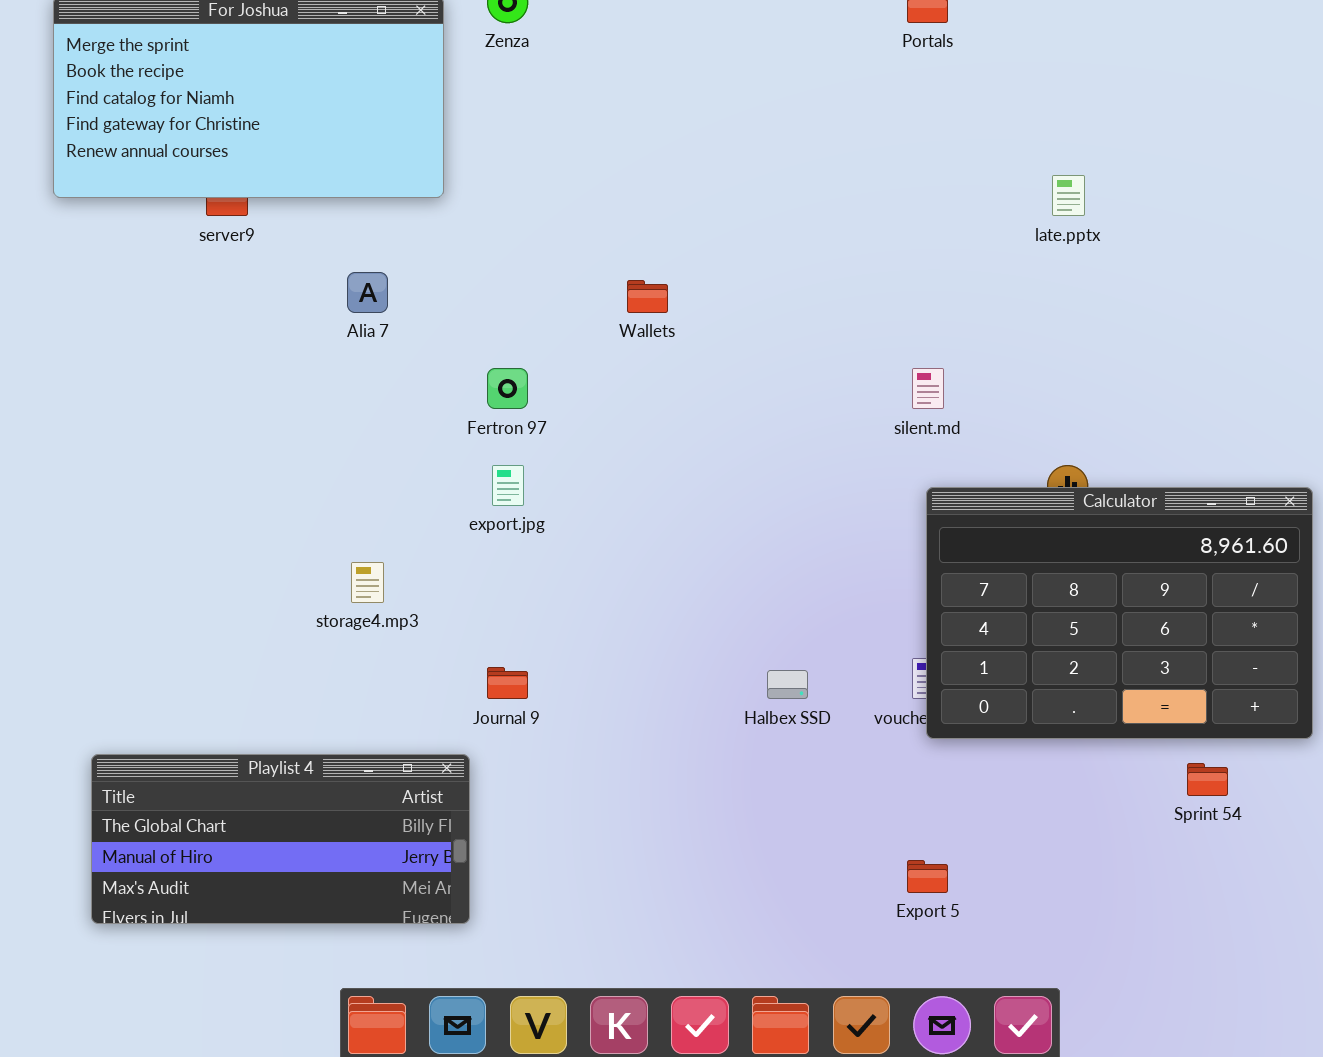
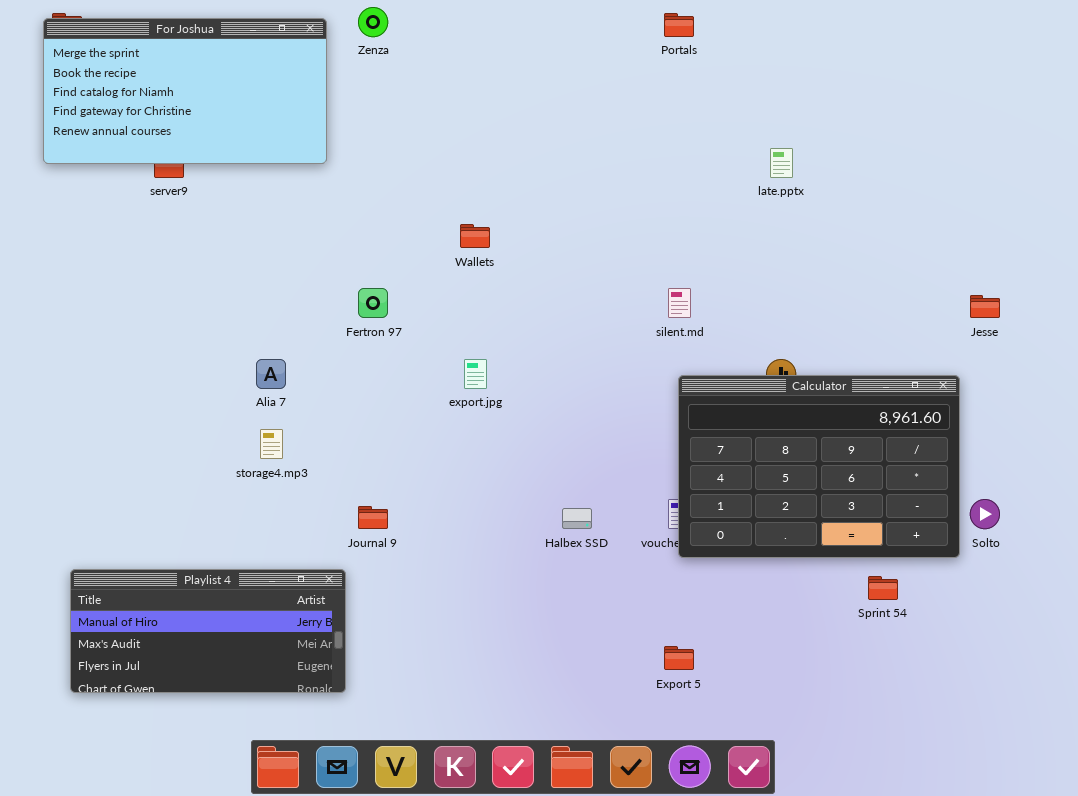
Alia 7: [347,272,388,313] -> [256,359,286,389], moved
export.jpg: [492,465,524,506] -> [464,359,487,389], moved
Playlist 4: [91,754,470,924] -> [70,569,346,693], scrolled down 1 row

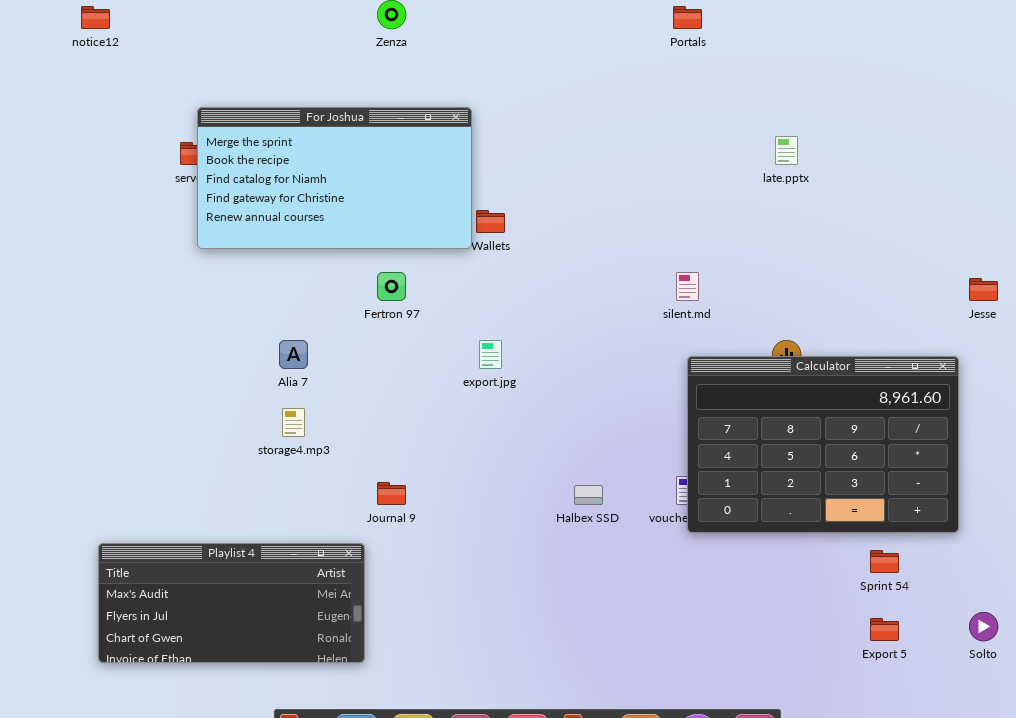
For Joshua: [43,18,327,164] -> [197,107,472,249], moved
Solto: [970,499,1000,529] -> [969,612,998,641], moved
Playlist 4: [70,569,346,693] -> [98,543,365,663], scrolled down 1 row
Export 5: [664,646,694,670] -> [870,618,899,641], moved

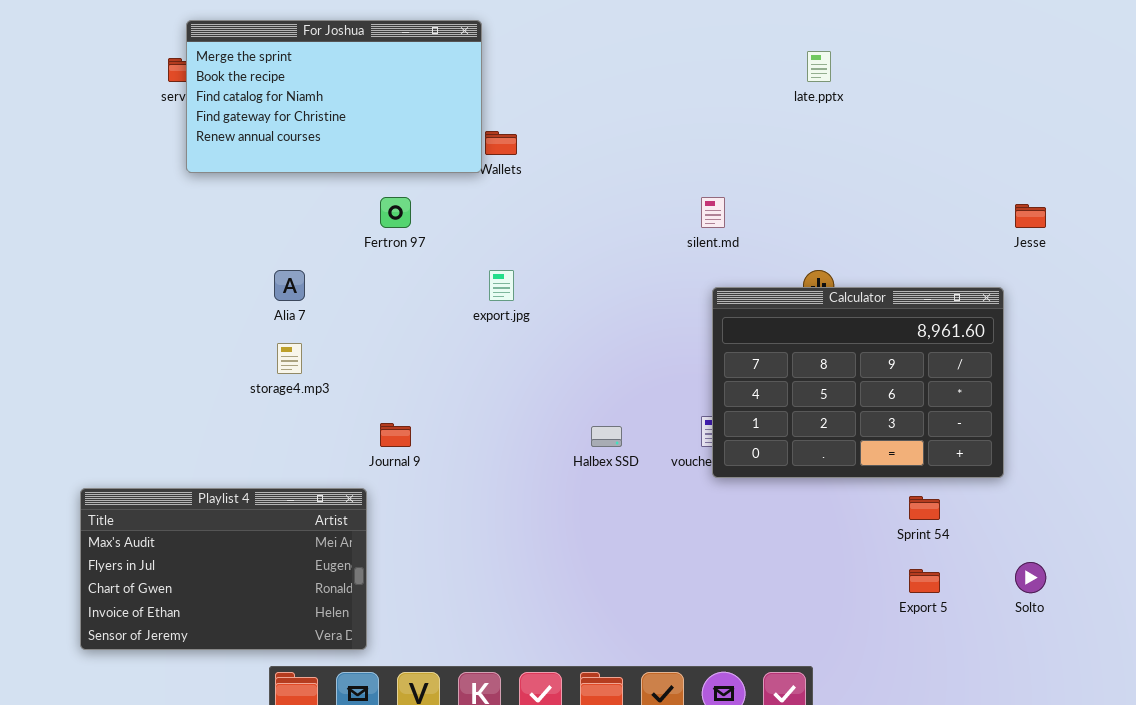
Playlist 4: [98,543,365,663] -> [80,488,367,650], resized

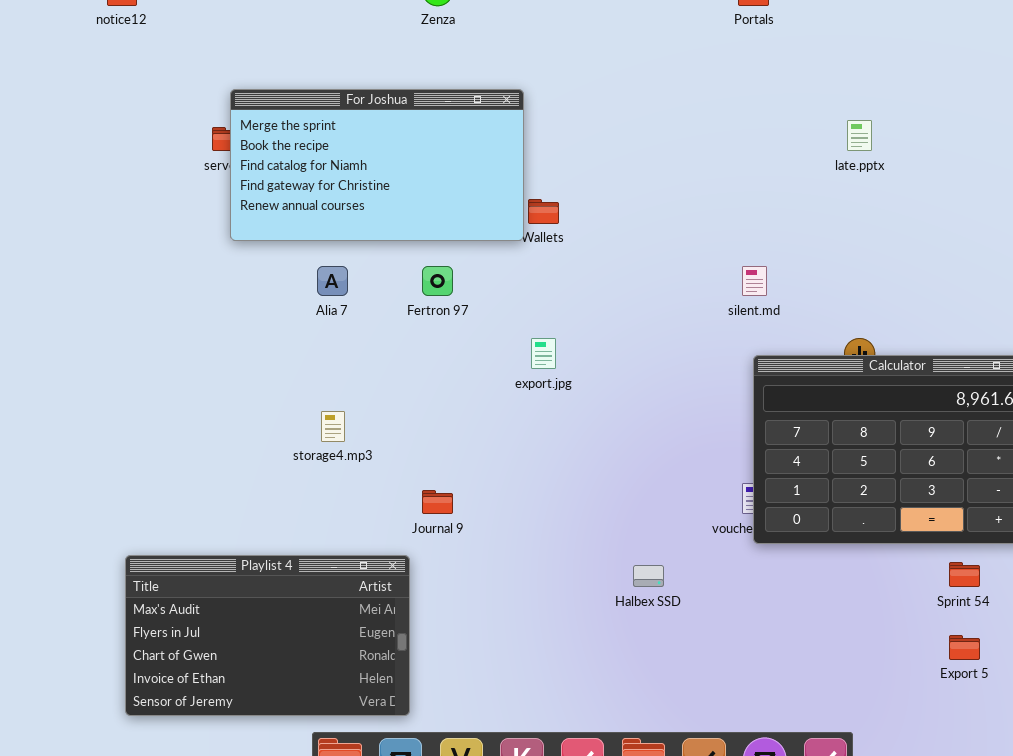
Alia 7: [274,270,305,301] -> [317,266,348,296], moved
Halbex SSD: [591,426,622,447] -> [633,565,664,587], moved

